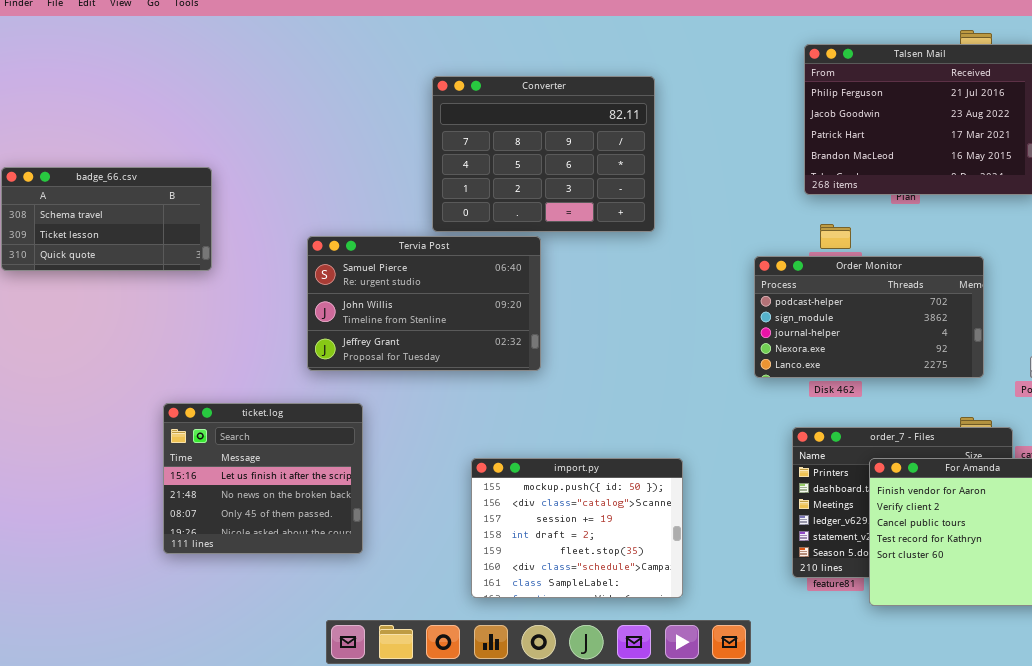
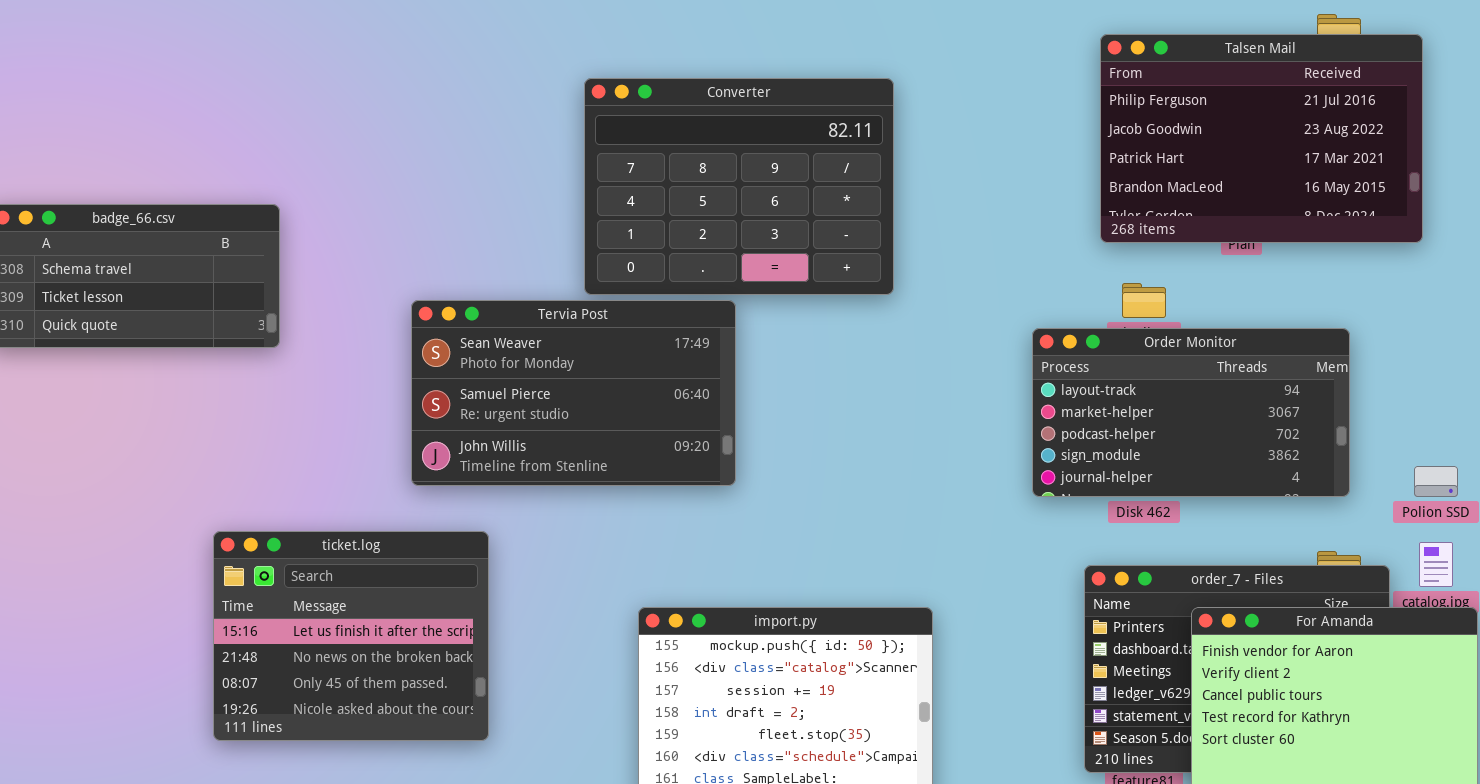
Tervia Post: [307,236,541,371] -> [411,300,736,486], scrolled up 1 row
Order Monitor: [754,256,984,378] -> [1032,328,1350,497], scrolled up 2 rows

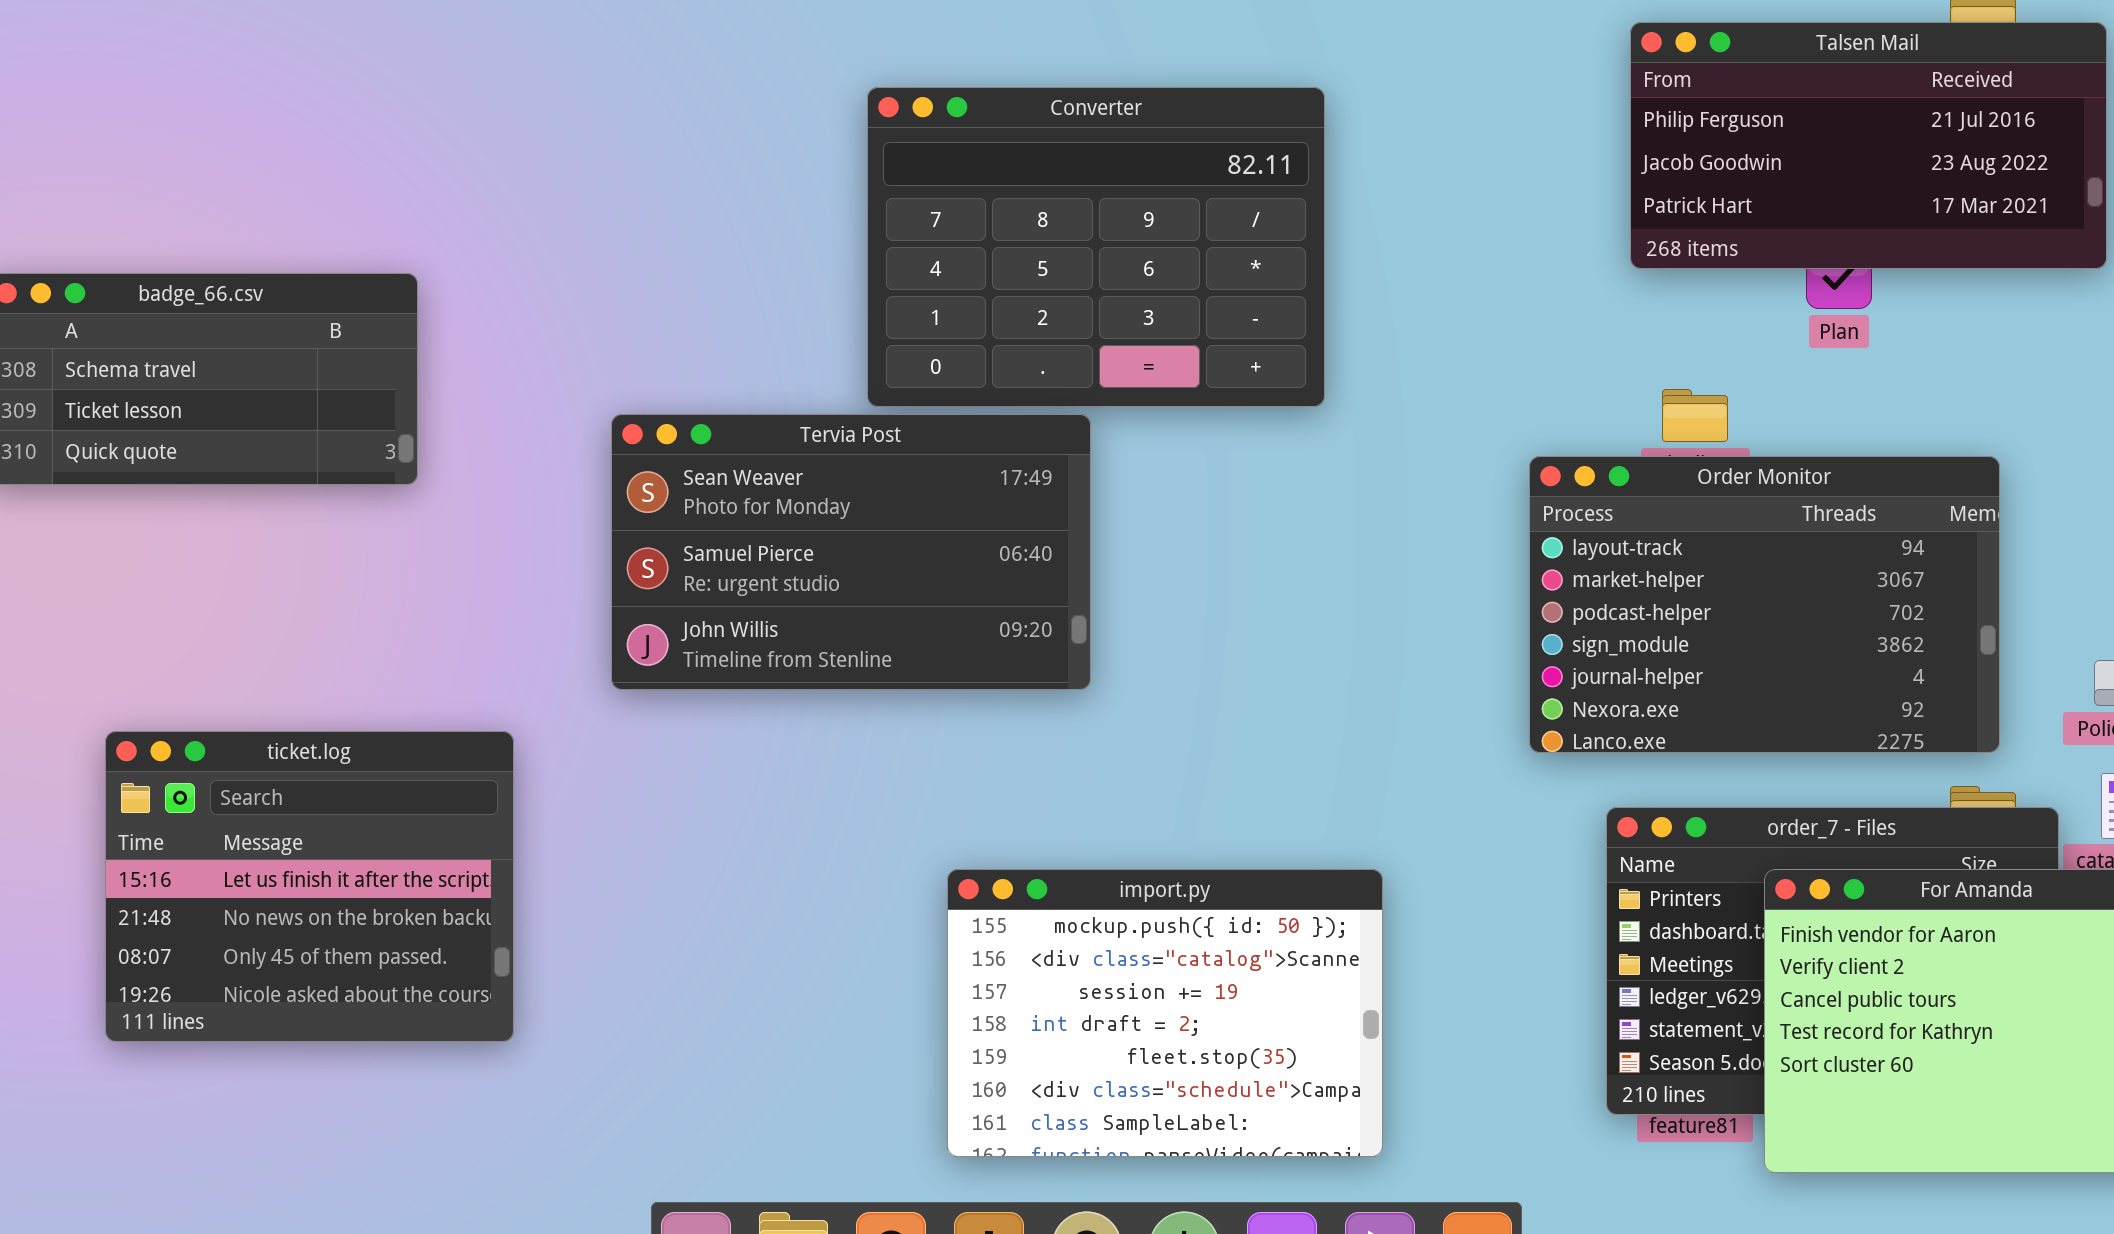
Talsen Mail: [1100,34,1423,243] -> [1630,22,2107,269], resized
Order Monitor: [1032,328,1350,497] -> [1529,456,2000,753], resized
ticket.log: [213,531,489,741] -> [105,731,514,1042], moved

